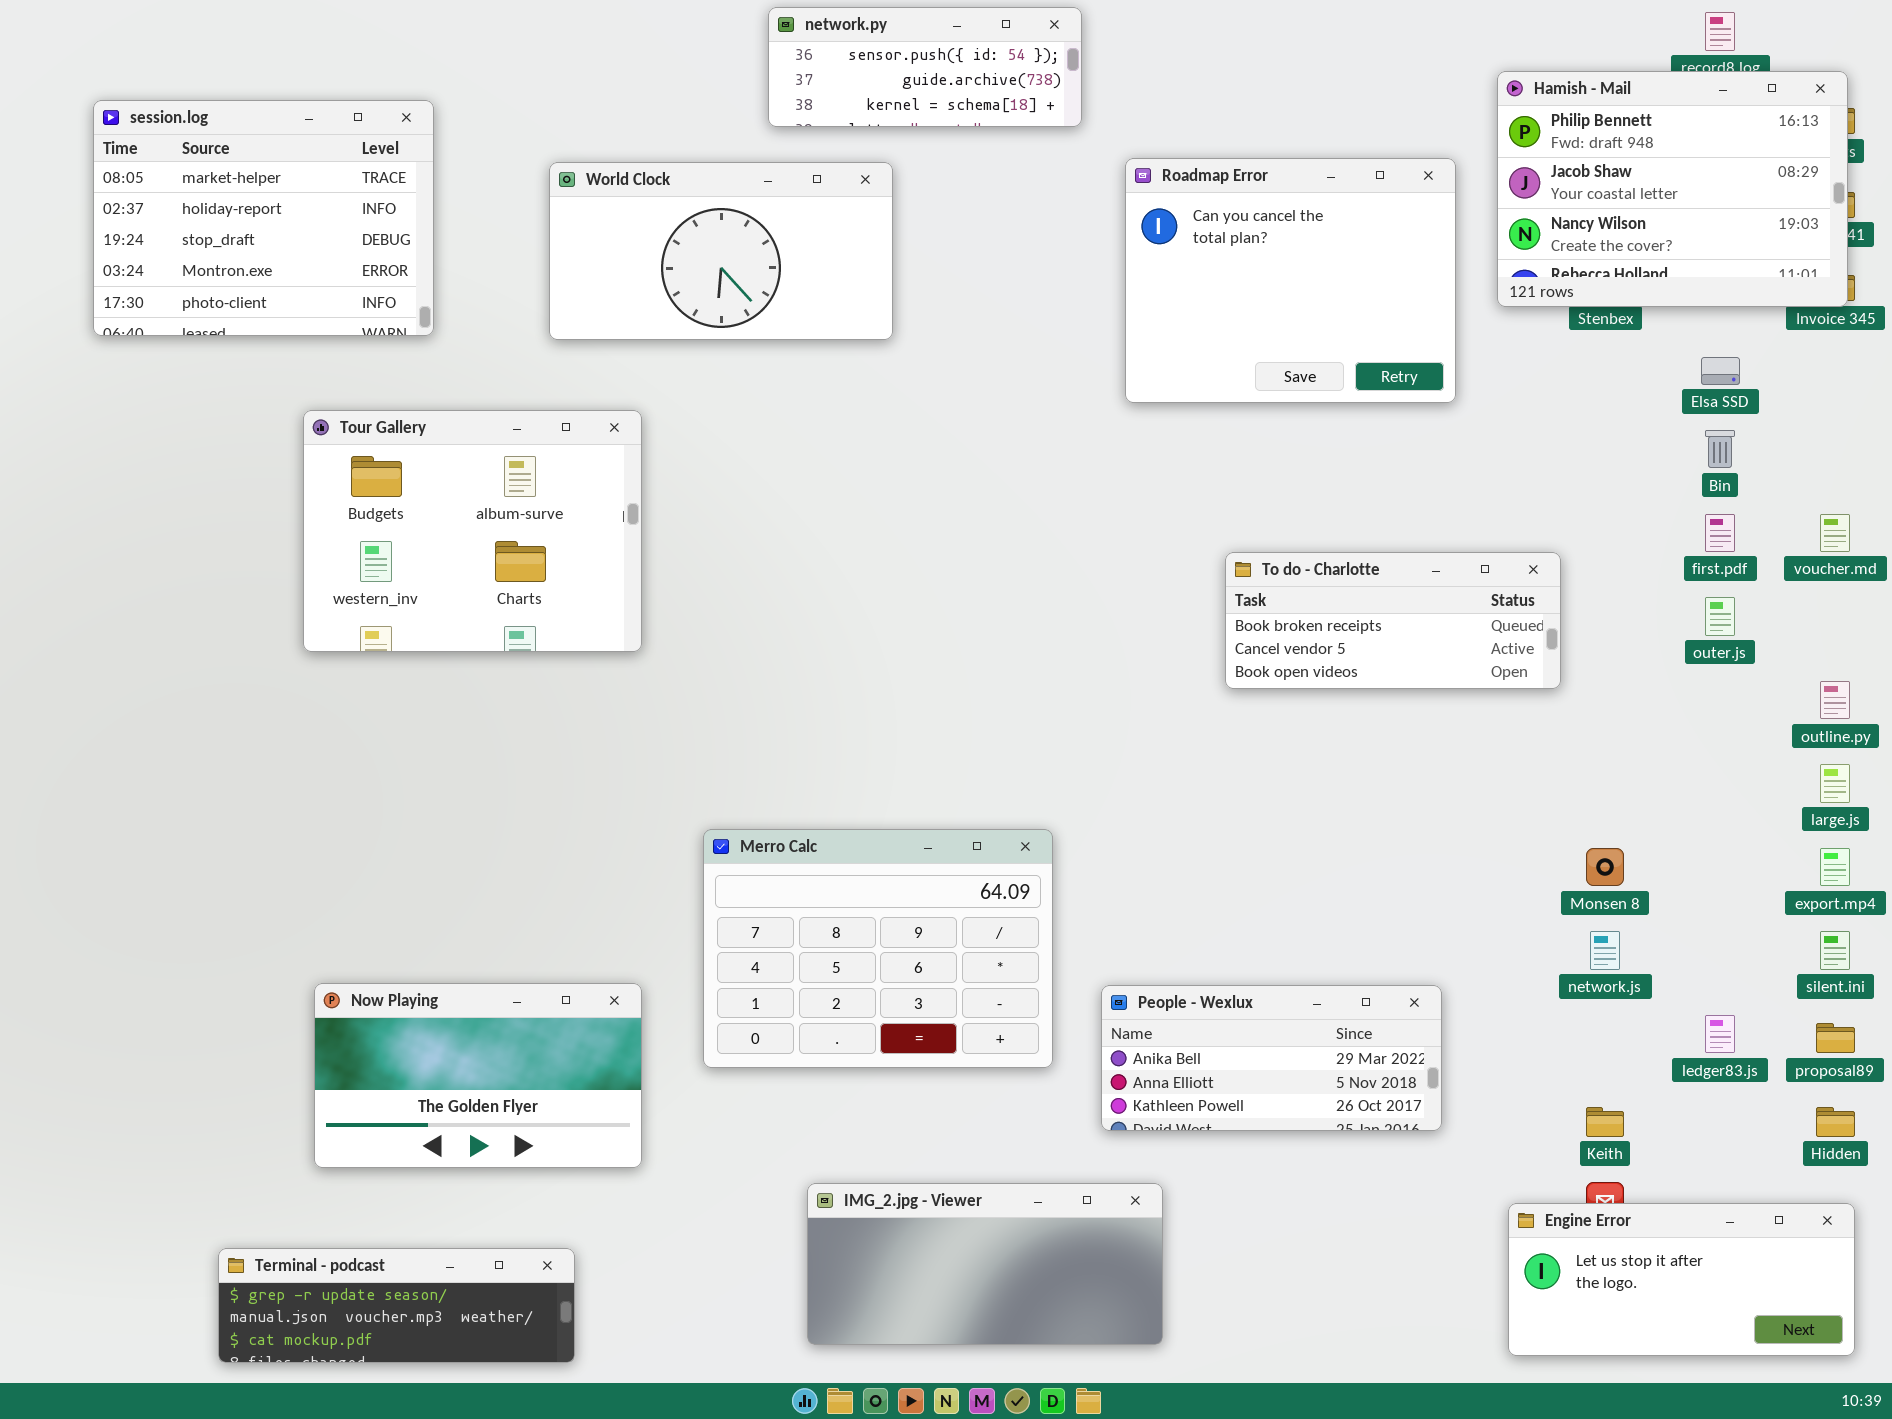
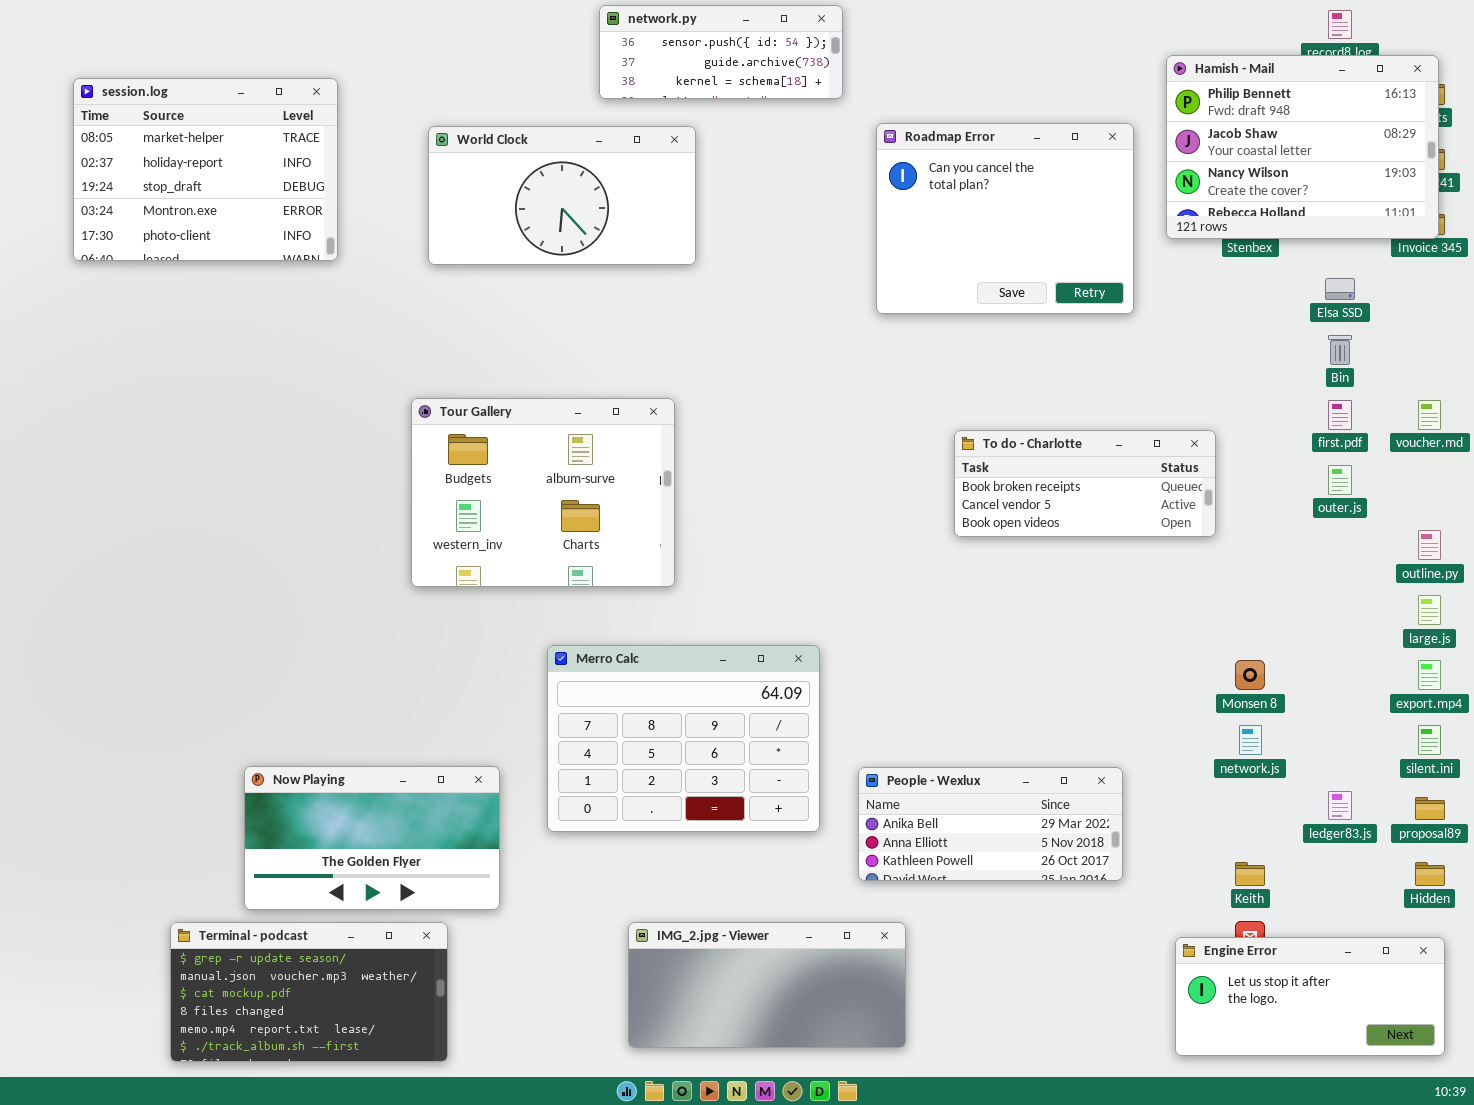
Tour Gallery: [303,410,642,652] -> [411,398,675,587], moved
Terminal - podcast: [218,1248,575,1363] -> [170,922,448,1062], resized

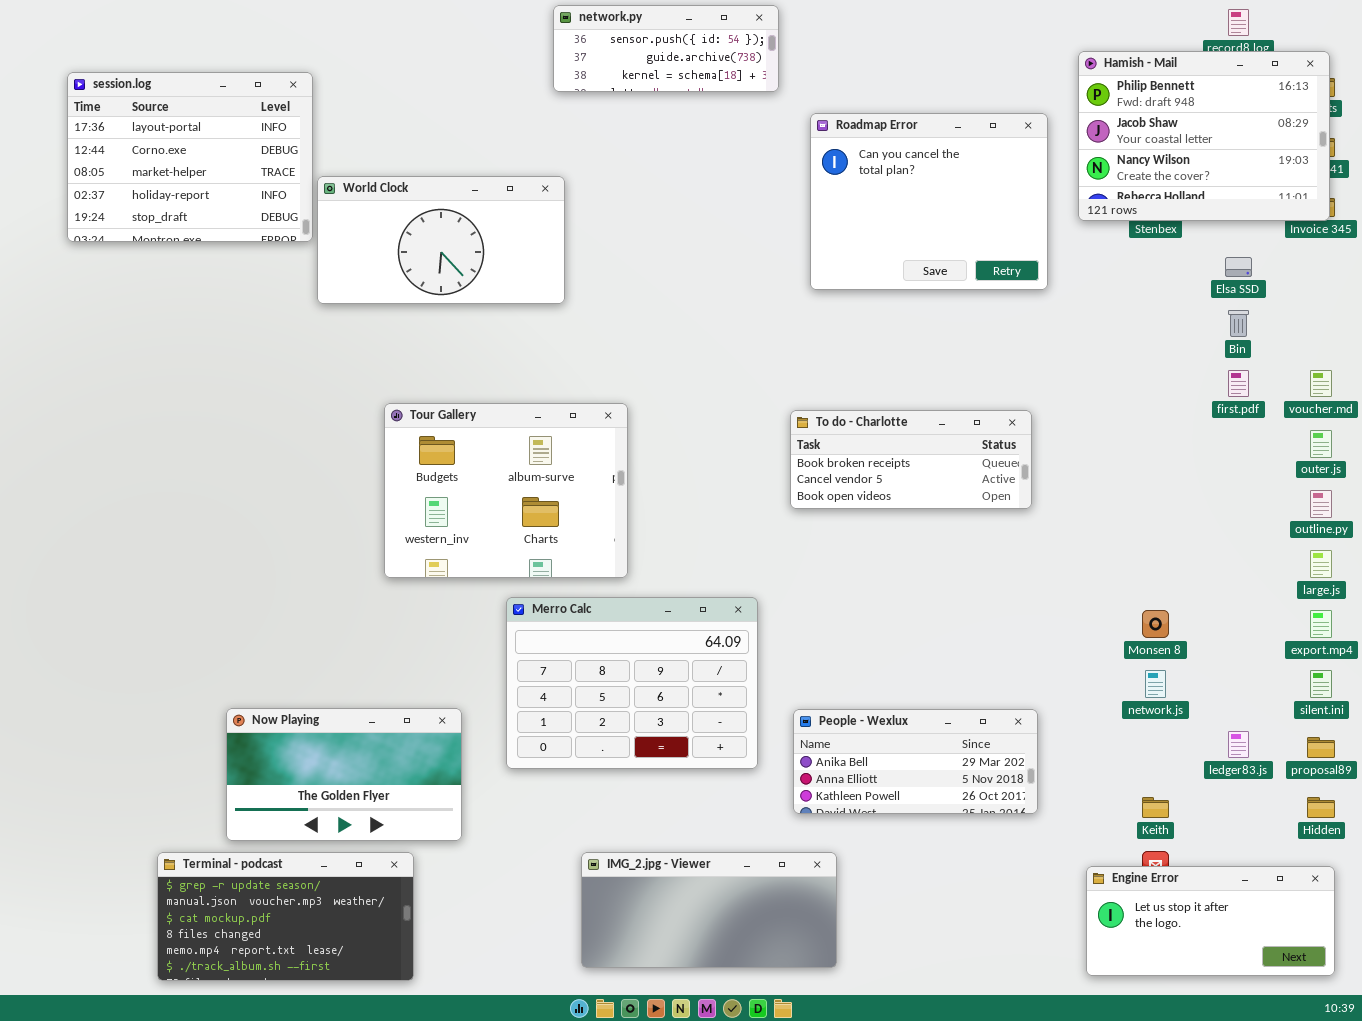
session.log: [73,78,338,261] -> [67,72,313,242], scrolled up 2 rows
World Clock: [428,126,696,265] -> [317,176,565,304], moved
Tour Gallery: [411,398,675,587] -> [384,403,628,578], moved
To do - Charlotte: [954,430,1216,537] -> [790,410,1032,509], moved
outer.js: [1328,465,1352,495] -> [1310,430,1332,458], moved

